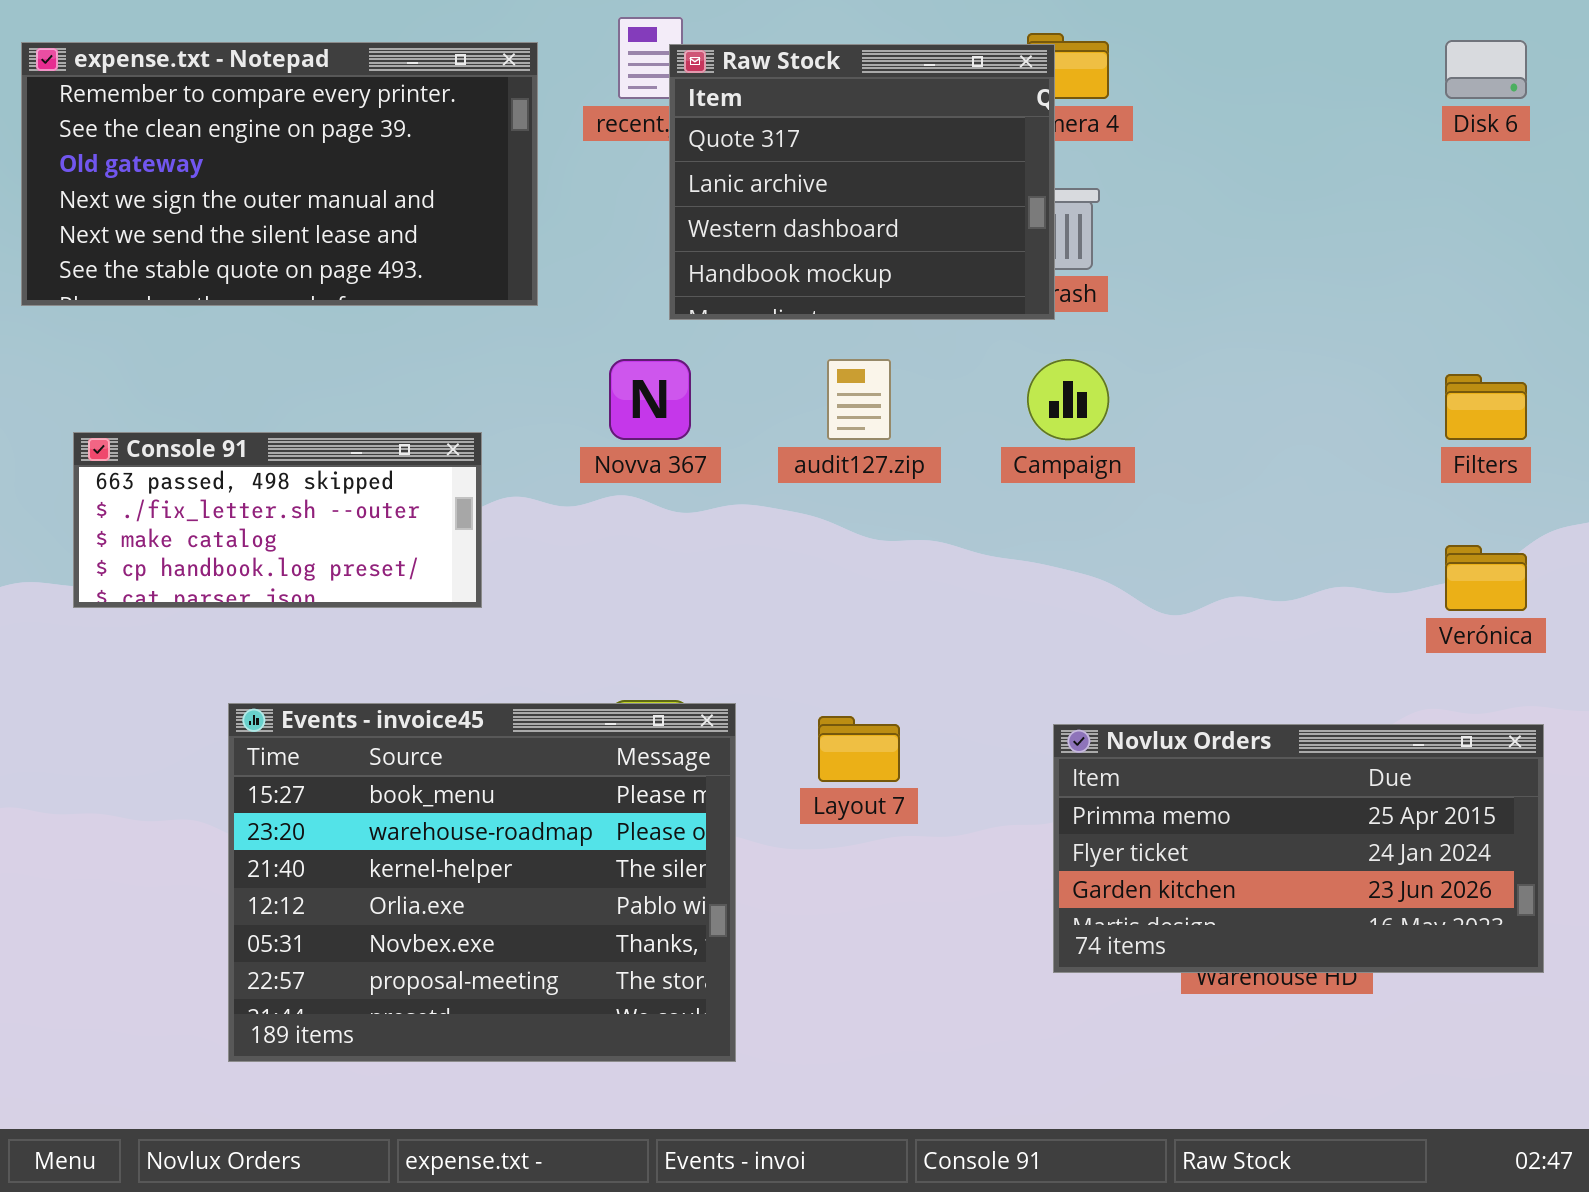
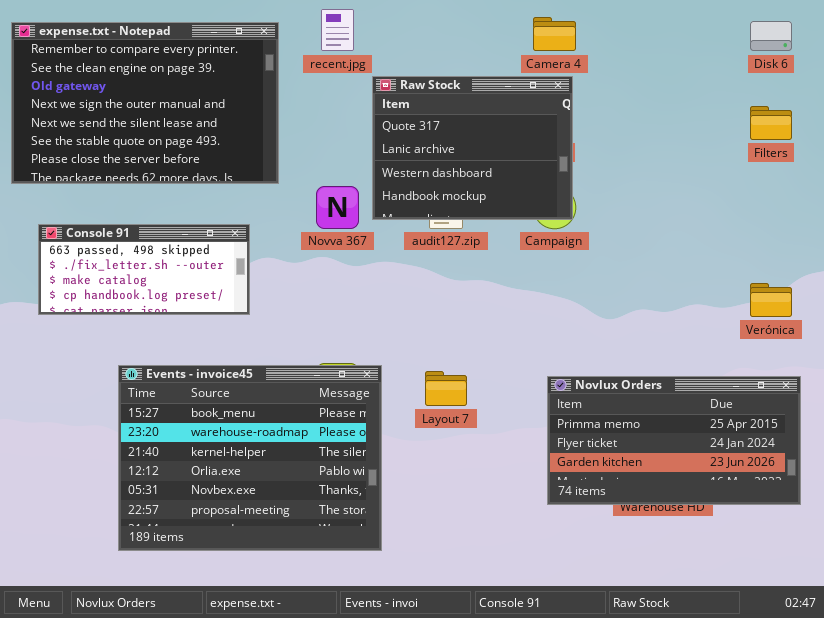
expense.txt - Notepad: [21,42,538,306] -> [11,22,279,184], resized
Raw Stock: [669,44,1055,320] -> [372,76,573,220], moved
Filters: [1445,374,1527,440] -> [750,106,792,140], moved

